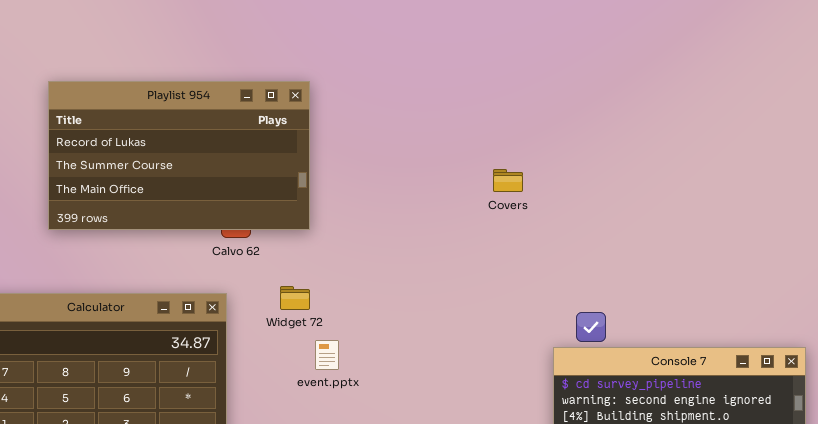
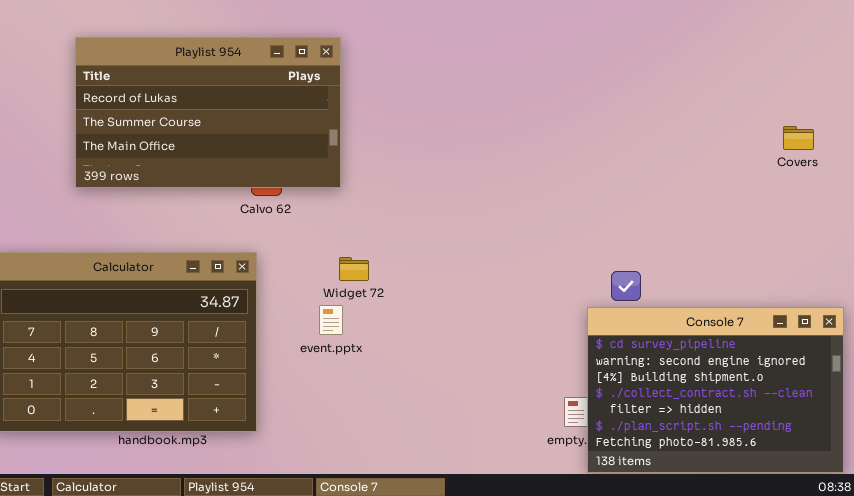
Covers: [493,169,523,192] -> [783,126,814,150], moved
Widget 72: [280,286,310,310] -> [339,257,369,281], moved
event.pptx: [315,340,339,370] -> [319,305,343,335], moved

